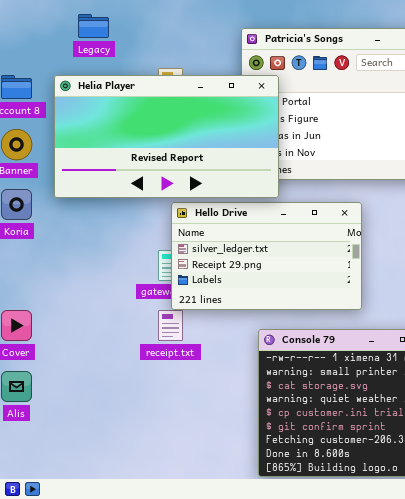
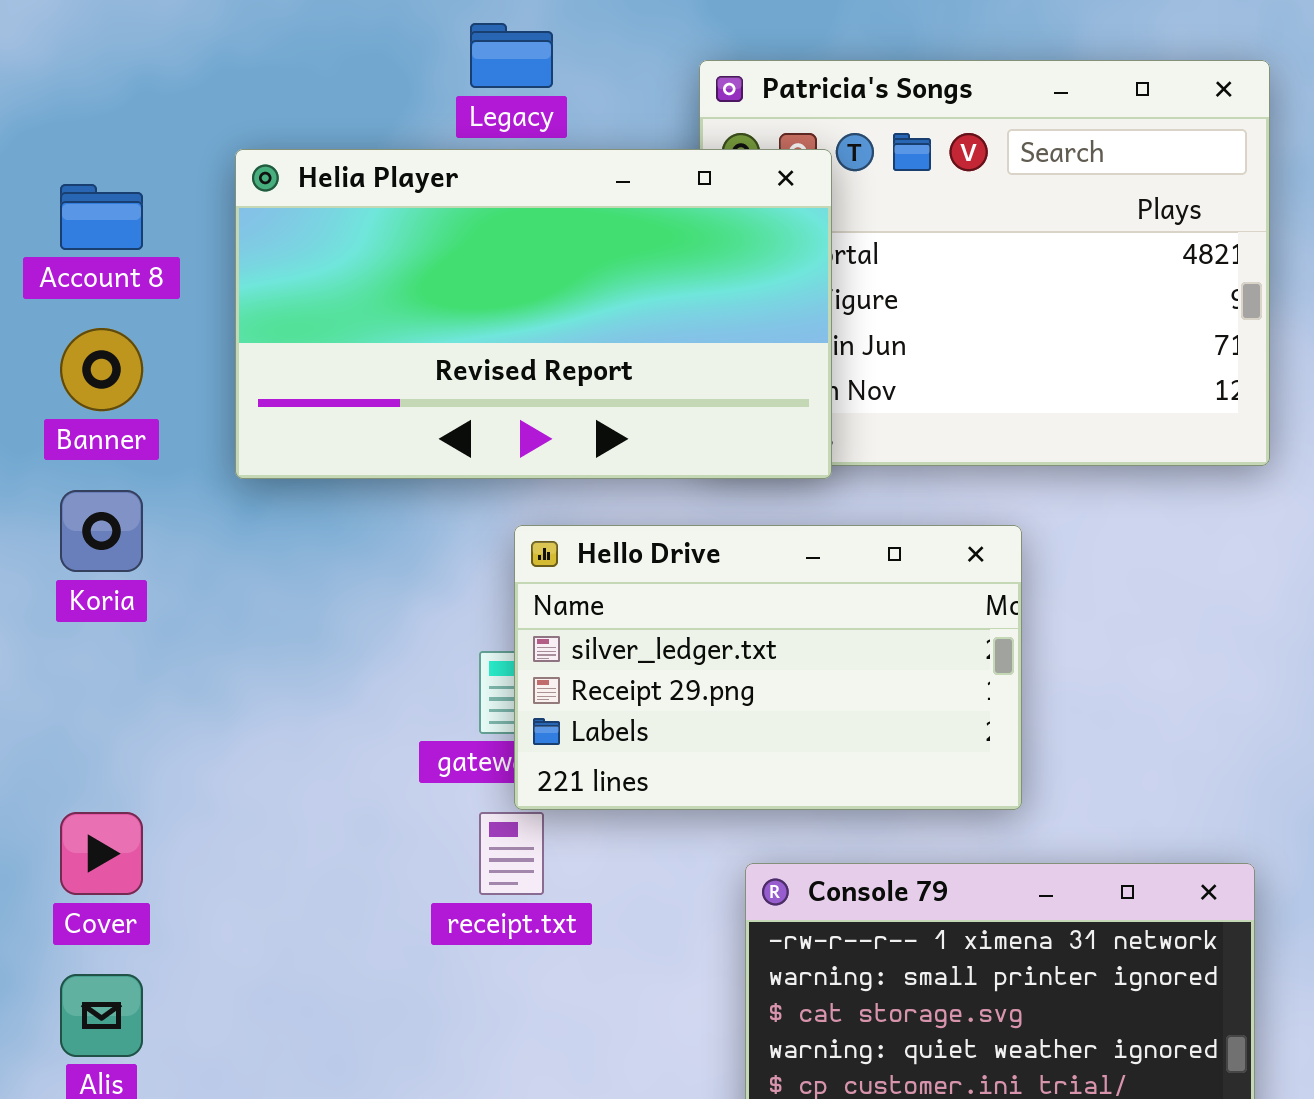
Legacy: [78,14,109,38] -> [470,23,553,88], moved
Helia Player: [54,75,279,198] -> [235,149,832,479], moved

